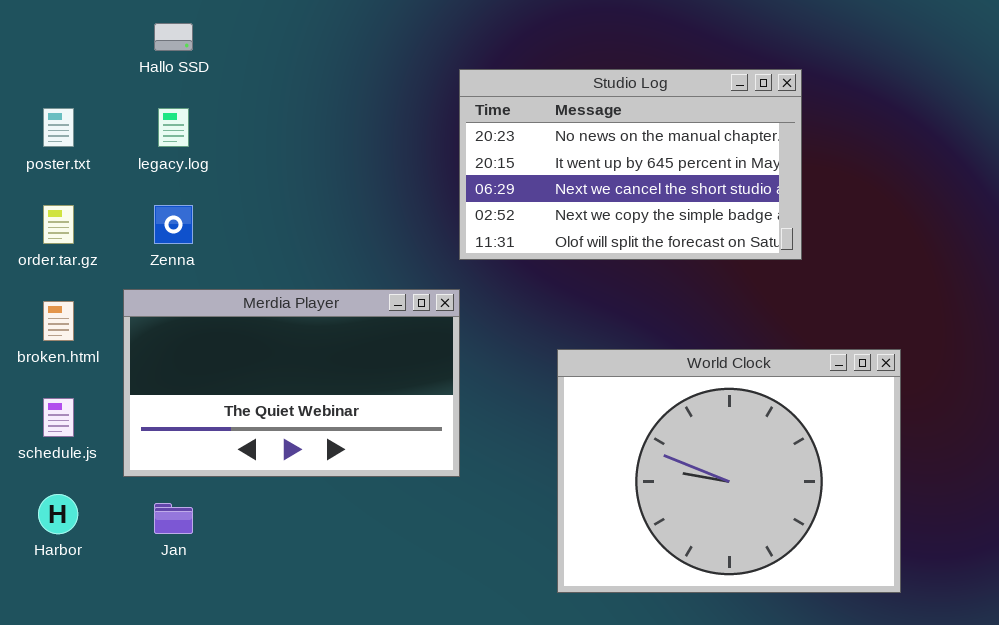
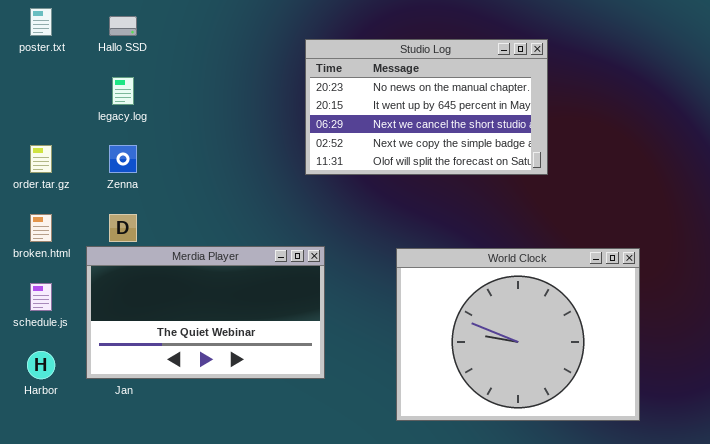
Studio Log: [459,69,802,260] -> [305,39,548,175], moved
poster.txt: [43,108,74,147] -> [30,8,52,36], moved
Merdia Player: [123,289,460,477] -> [86,246,325,379], moved

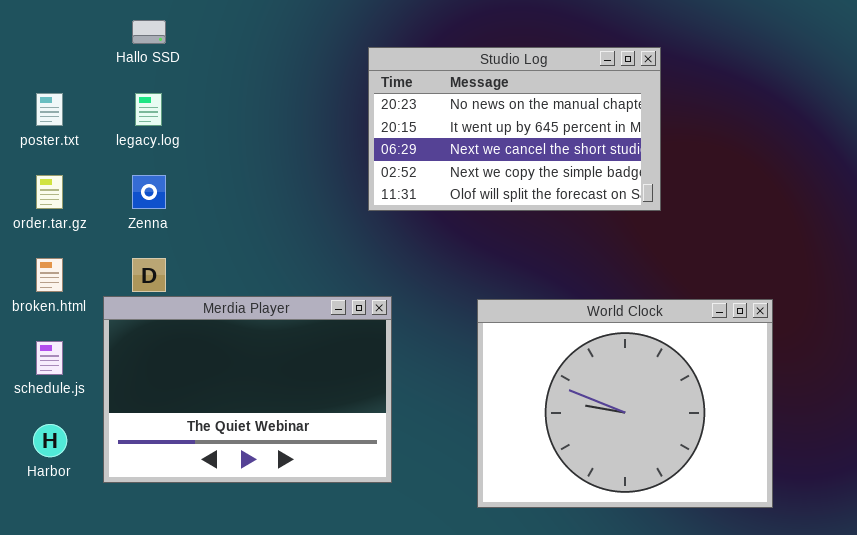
poster.txt: [30,8,52,36] -> [36,93,63,126], moved
Merdia Player: [86,246,325,379] -> [103,296,392,483], resized

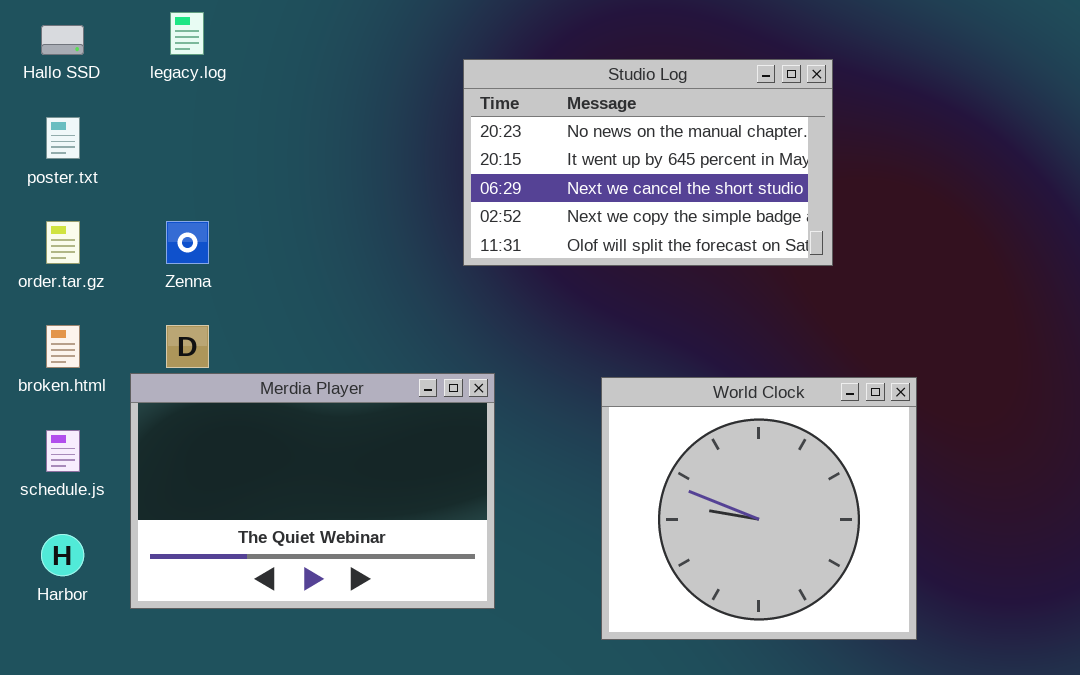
Hallo SSD: [132,20,166,44] -> [41,25,84,55], moved
legacy.log: [135,93,162,126] -> [170,12,204,55], moved
World Clock: [477,299,773,508] -> [601,377,917,640], resized

